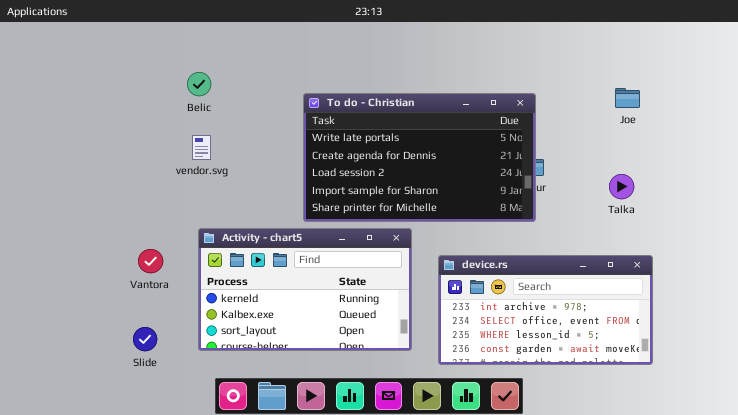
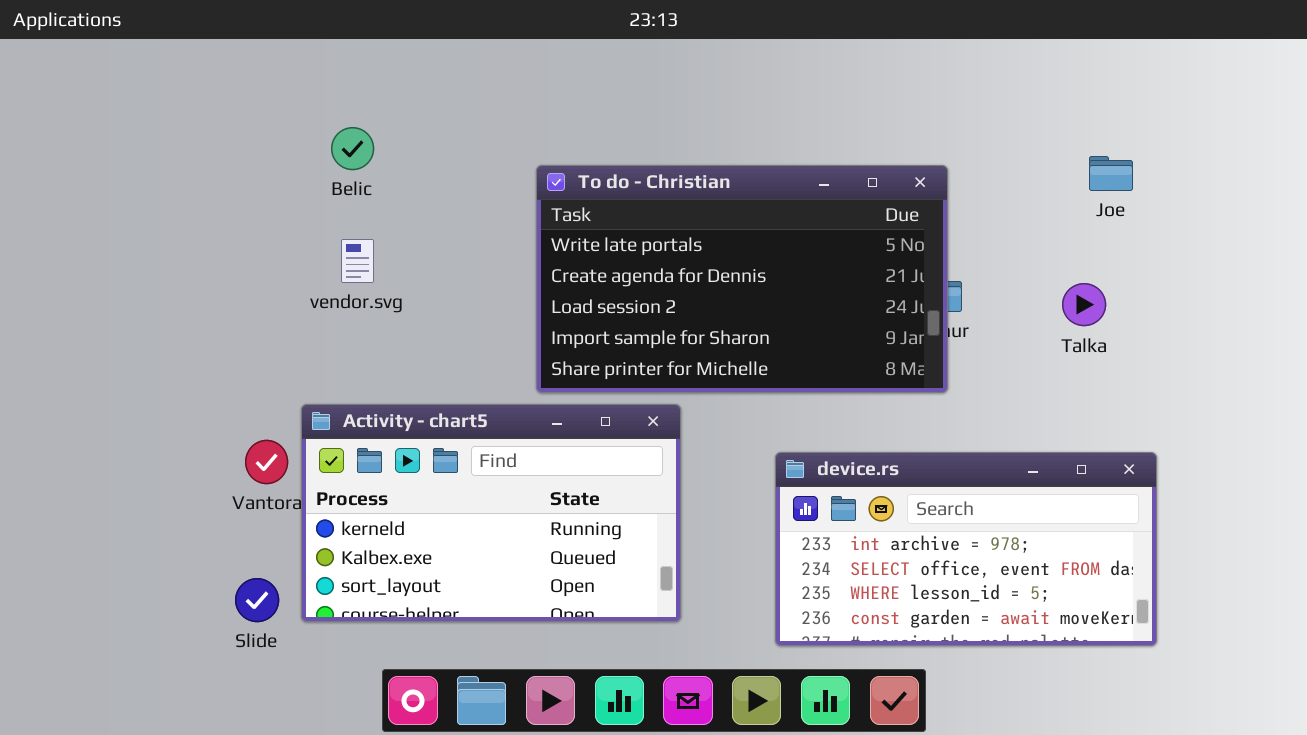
Talka: [609,174,634,199] -> [1062,283,1106,326], moved
Activity - chart5: [198,228,412,351] -> [301,404,681,622], moved

